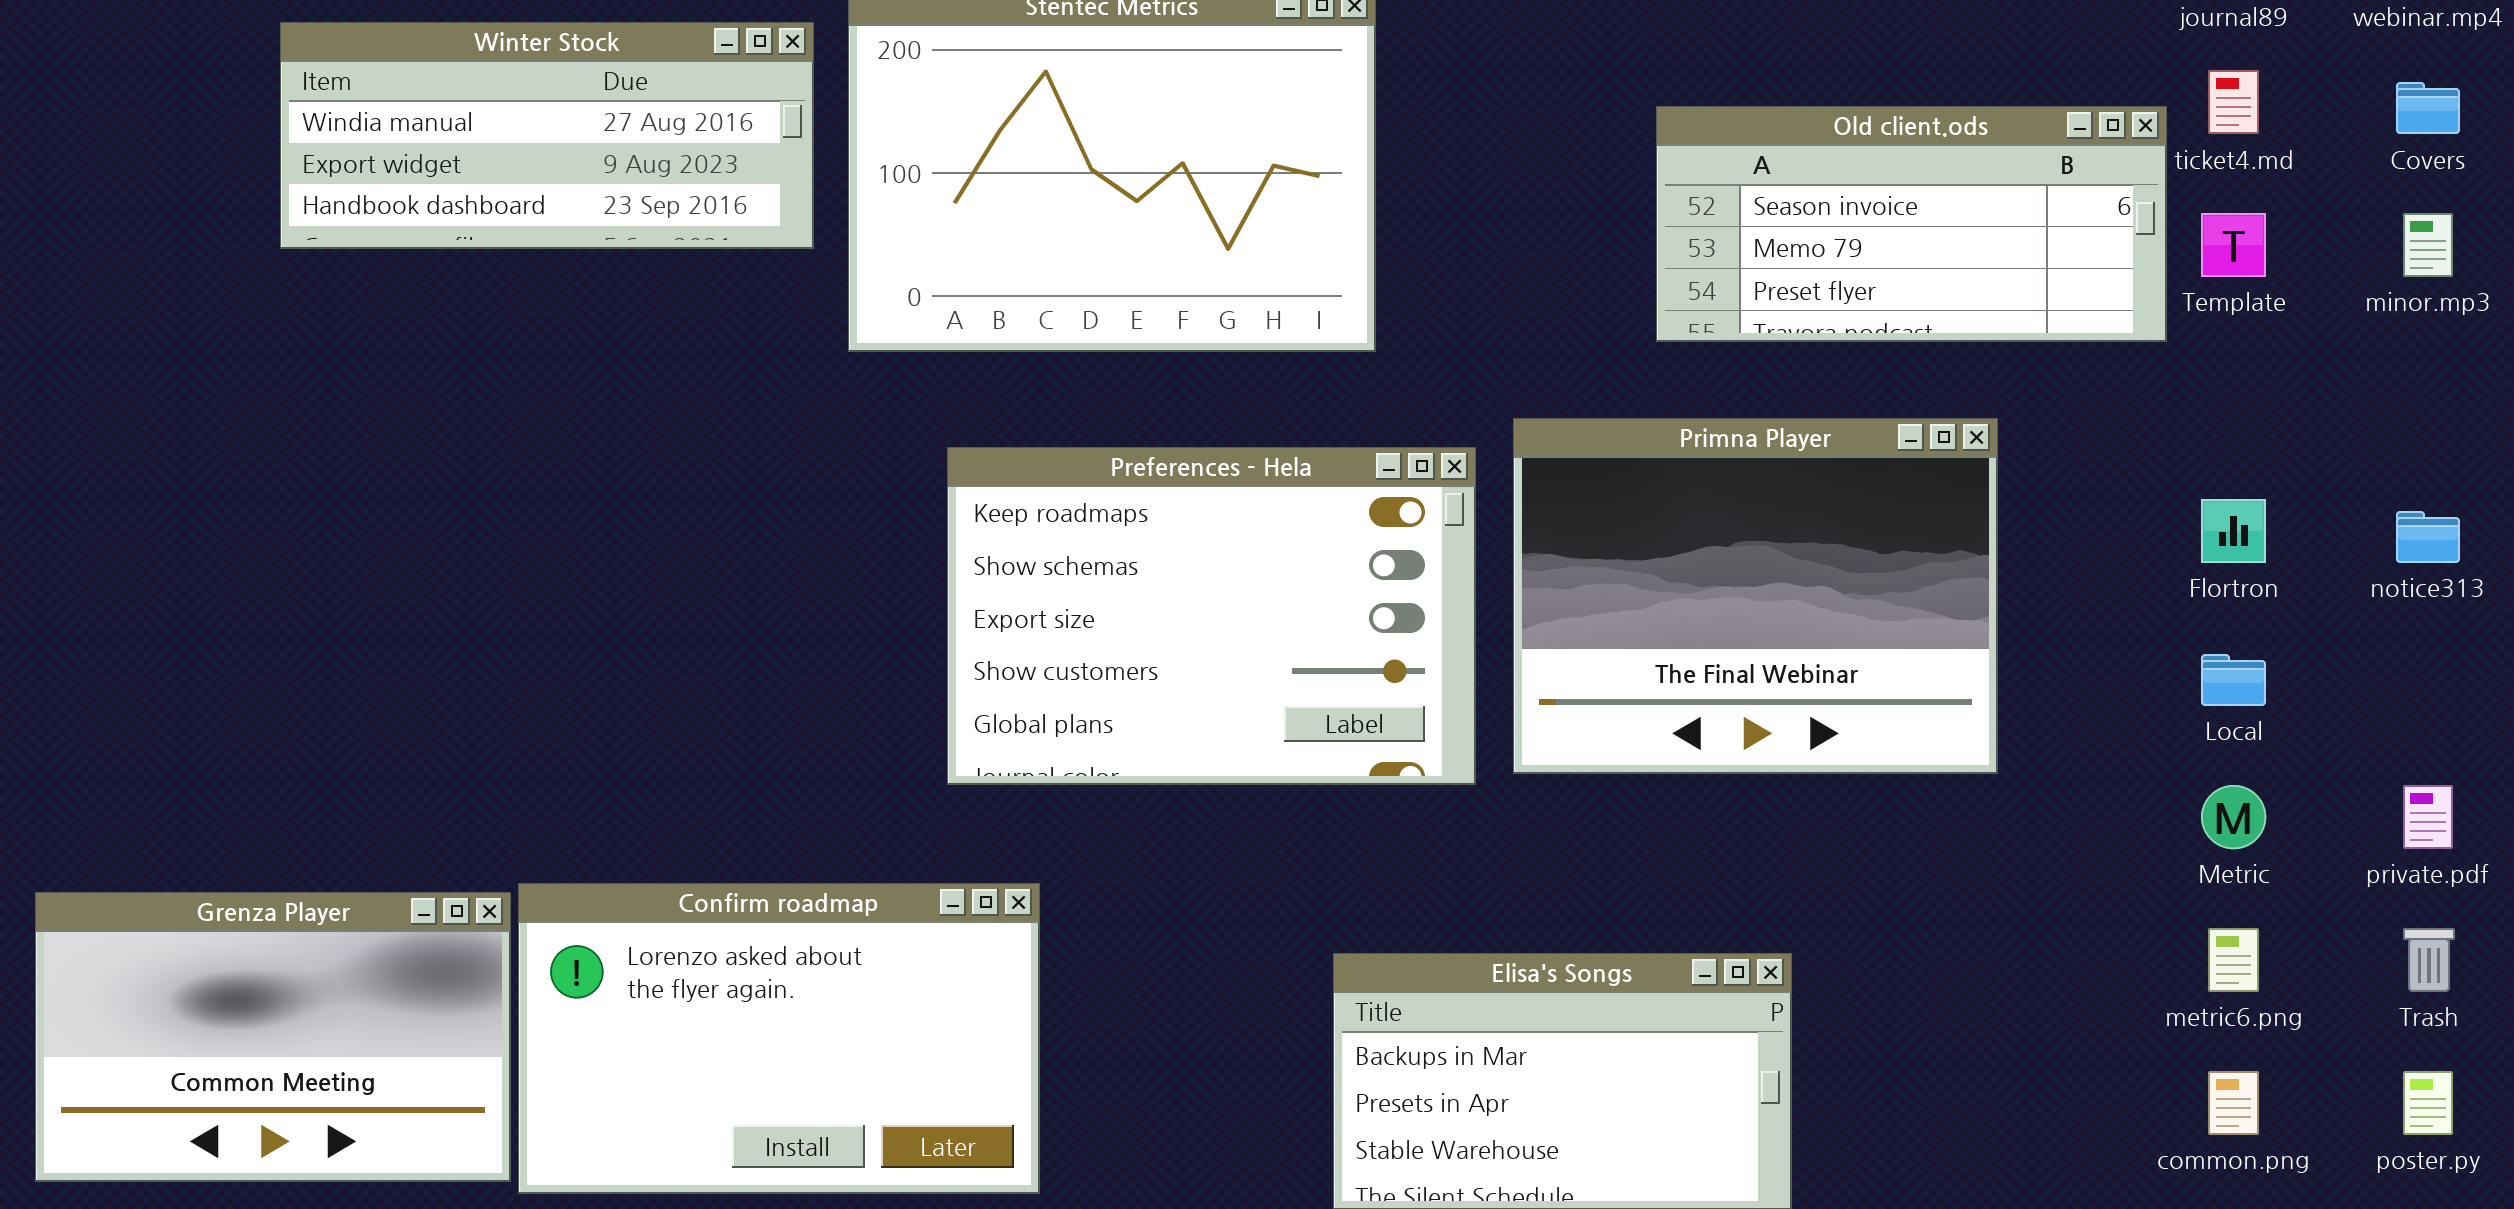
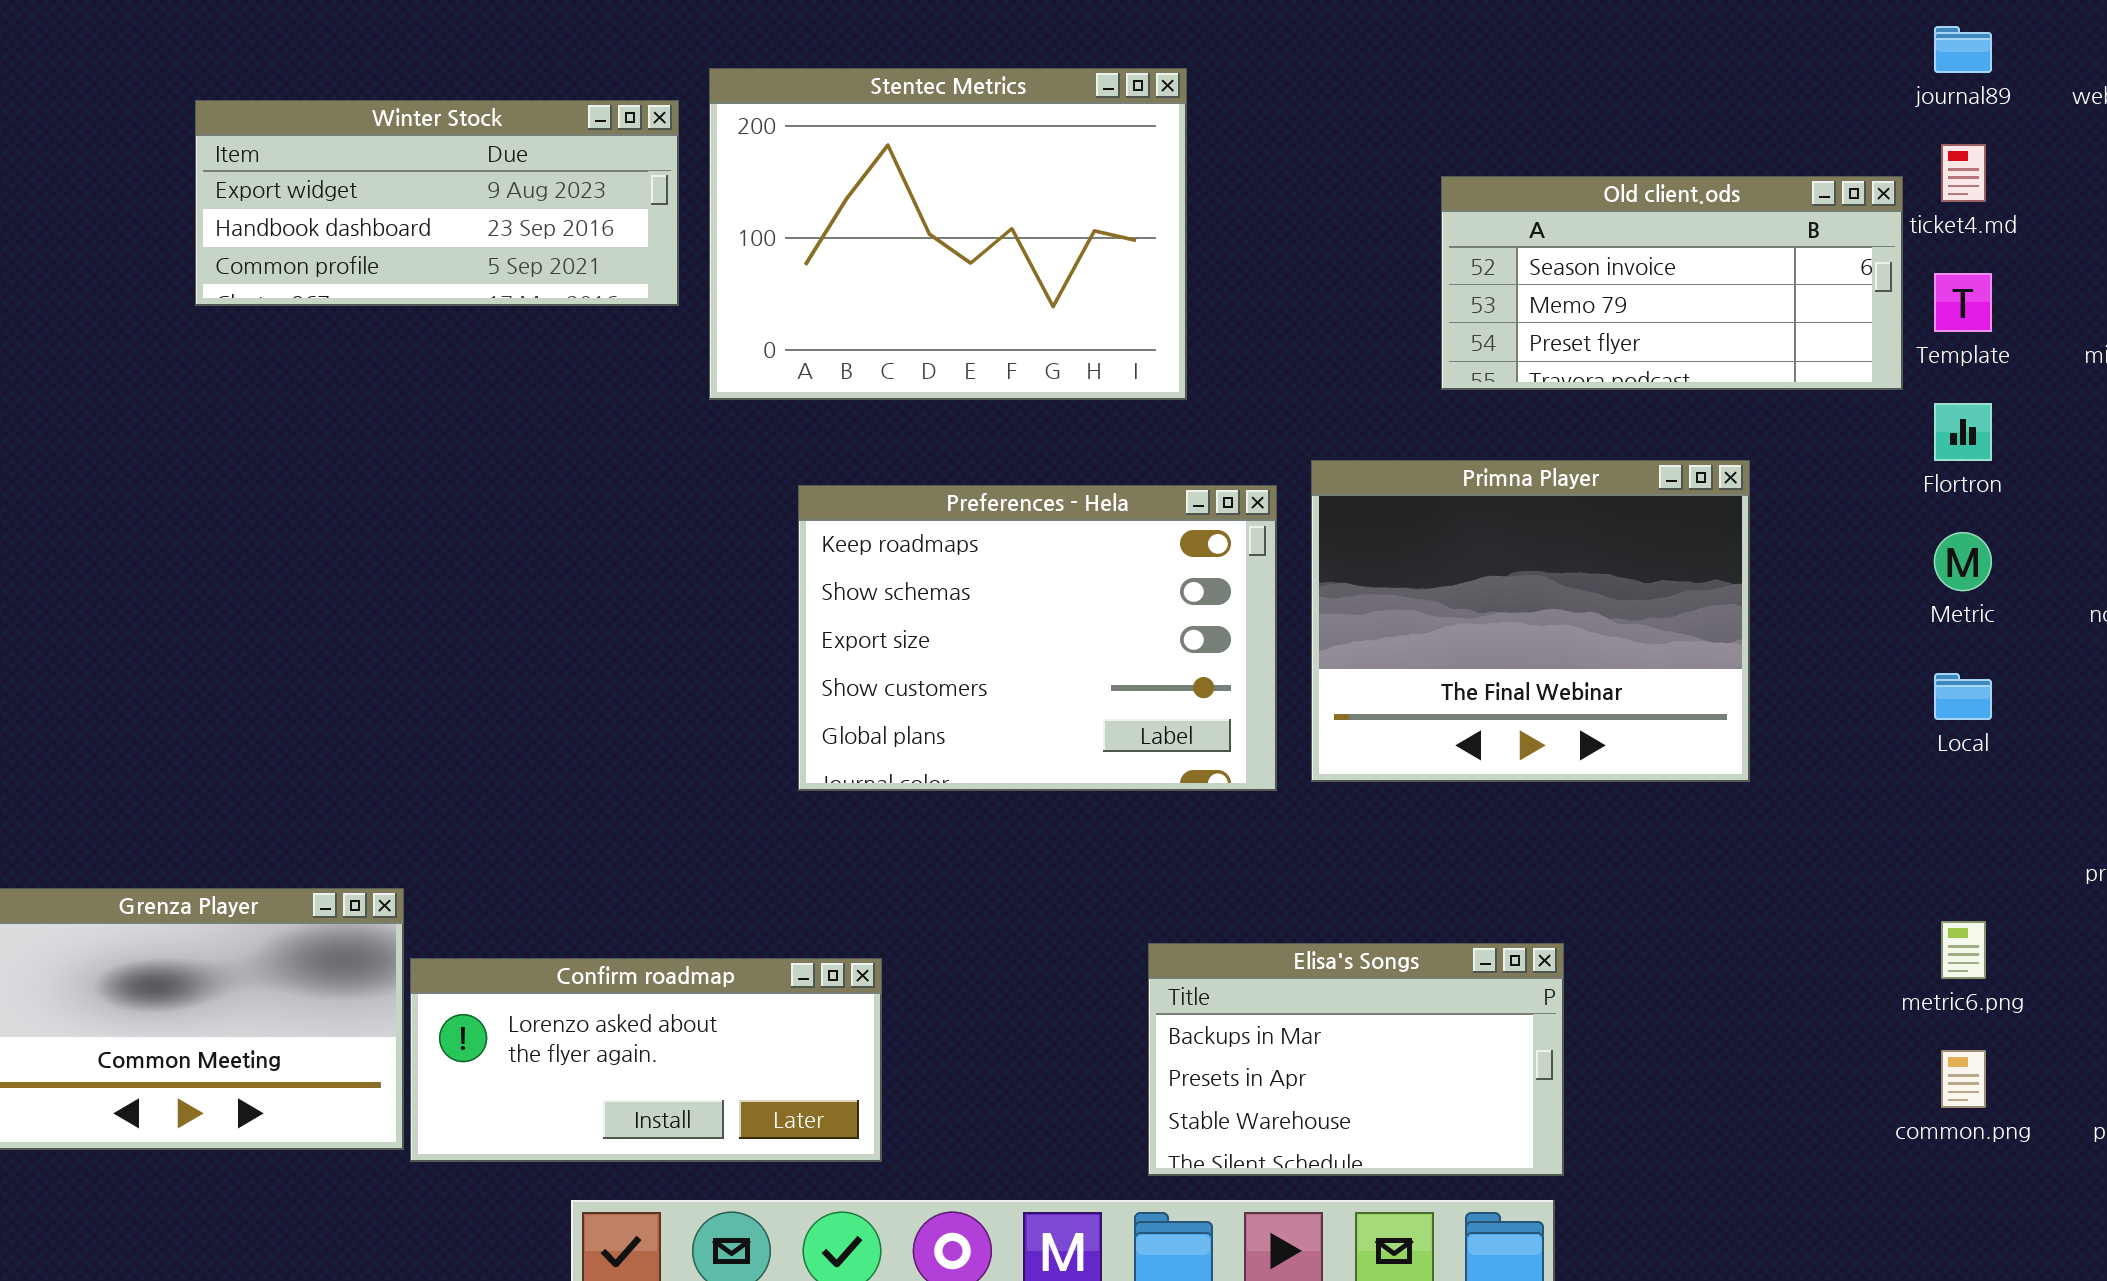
Winter Stock: [280,22,814,249] -> [195,100,679,306], scrolled down 1 row
Flortron: [2201,499,2266,563] -> [1934,403,1992,461], moved
Metric: [2201,785,2266,849] -> [1934,532,1992,591], moved
Confirm roadmap: [518,883,1040,1194] -> [410,958,882,1162], resized

